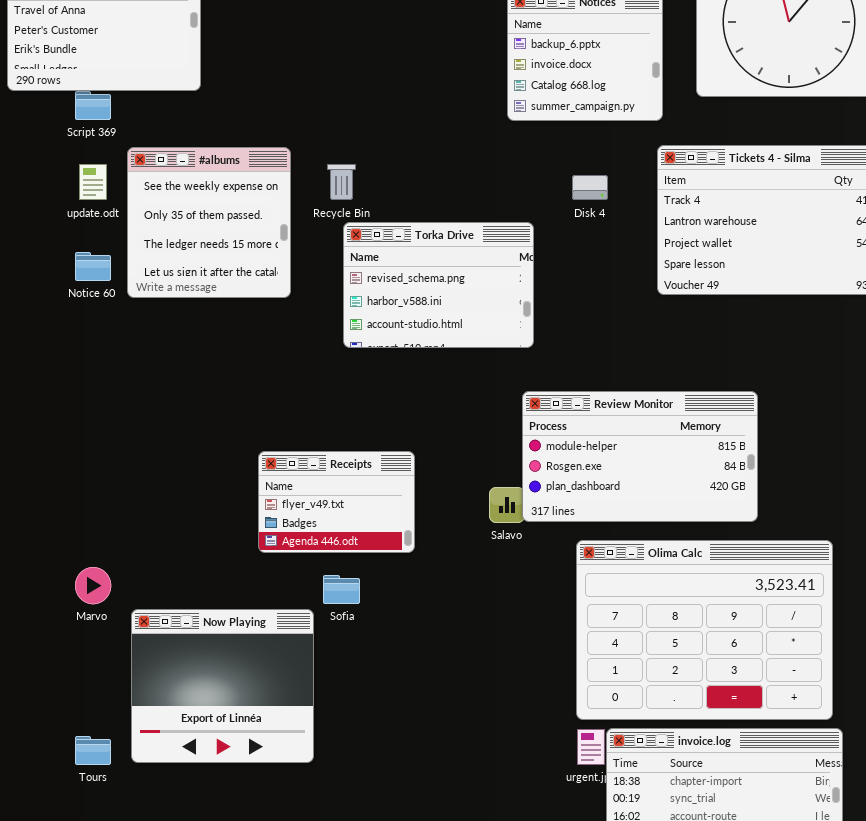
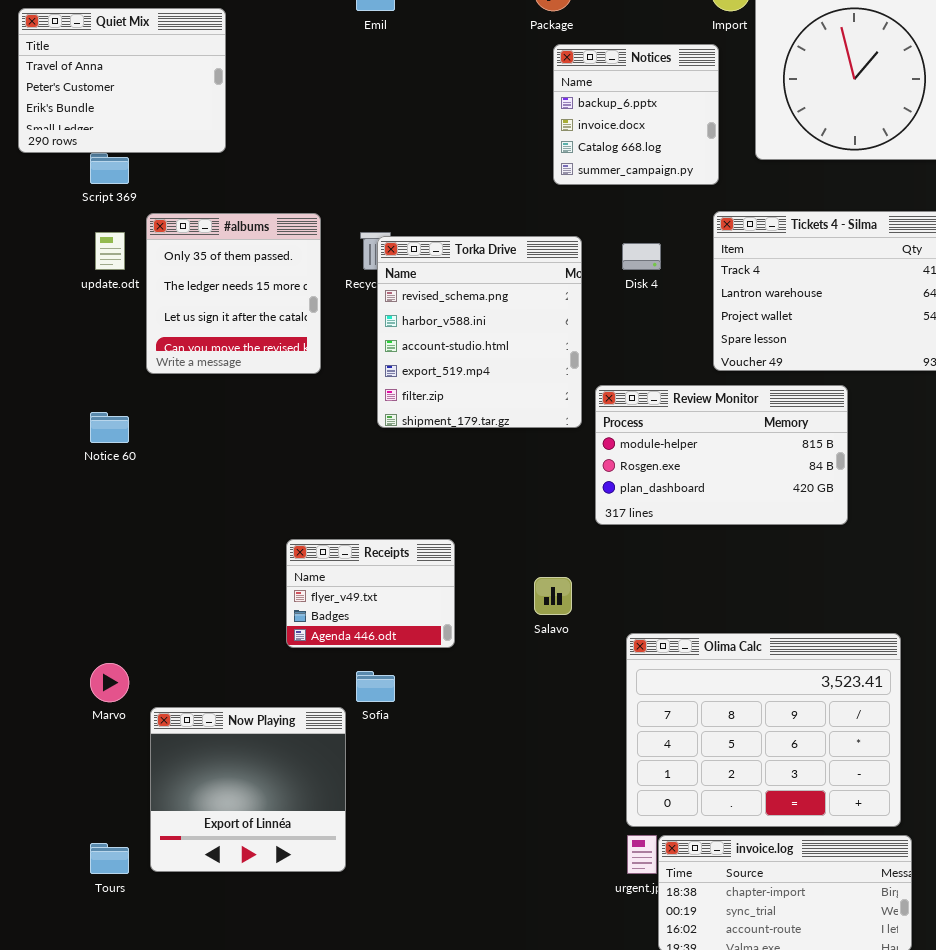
#albums: [127,147,291,298] -> [146,213,321,374], scrolled down 1 row
Torka Drive: [343,222,534,348] -> [377,236,582,428], resized
Notice 60: [75,252,111,281] -> [90,412,129,443], moved
Review Monitor: [522,391,758,522] -> [595,385,848,525], moved

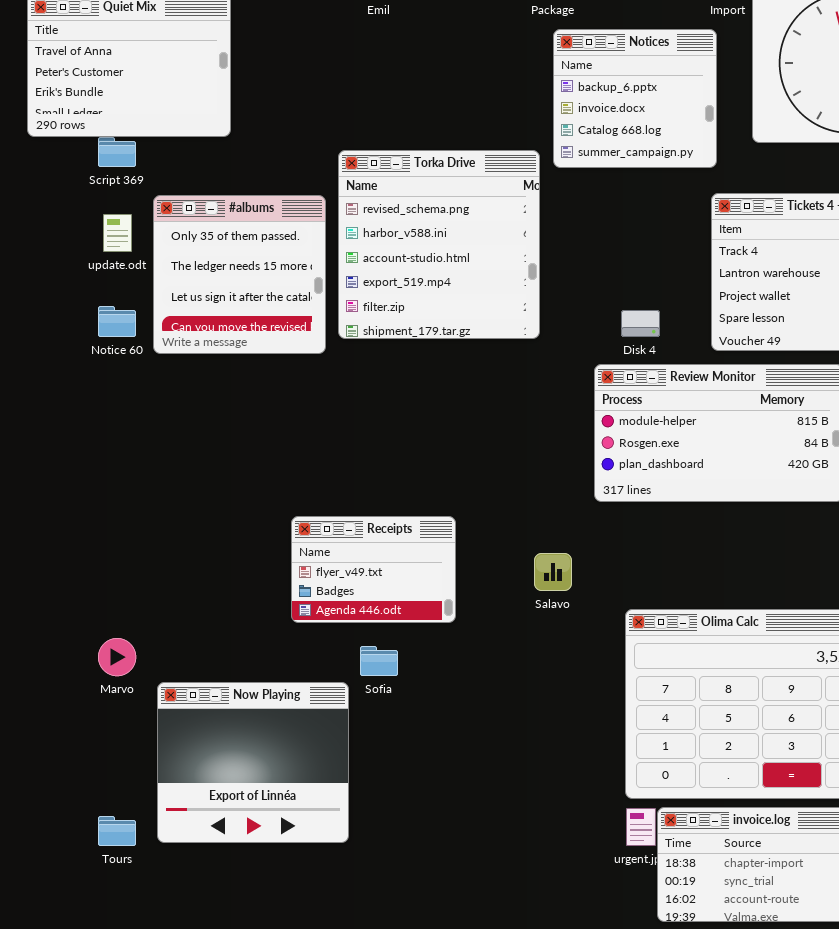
Torka Drive: [377,236,582,428] -> [338,150,540,339], moved
Disk 4: [622,243,661,270] -> [621,310,660,337], moved
Notice 60: [90,412,129,443] -> [98,306,136,337], moved

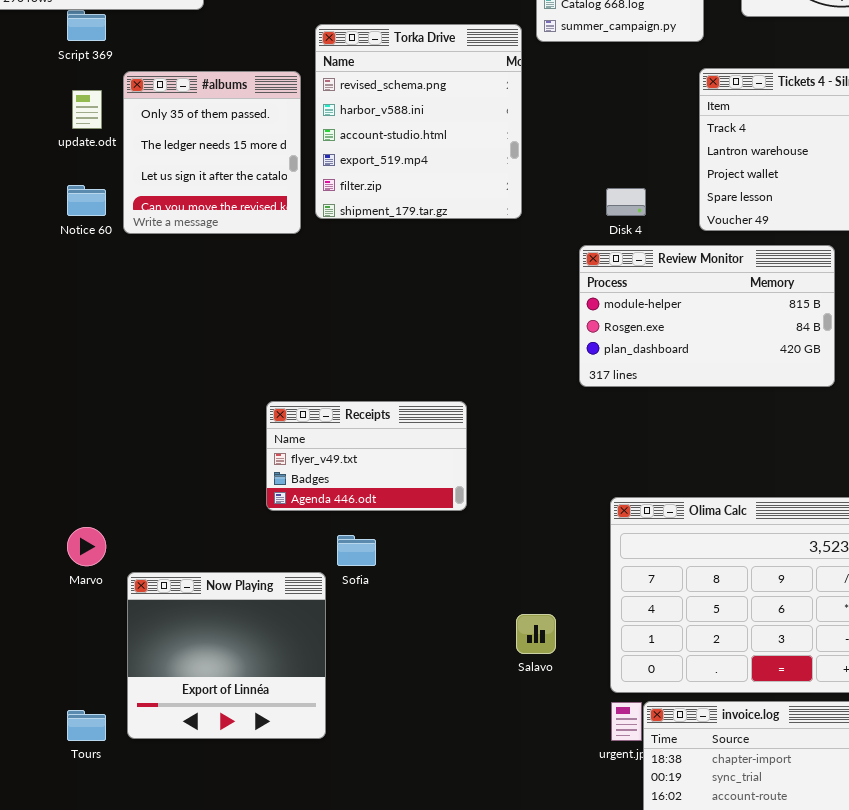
Receipts: [291,516,456,623] -> [266,401,467,511], resized
Salavo: [534,553,572,591] -> [516,614,556,654], moved

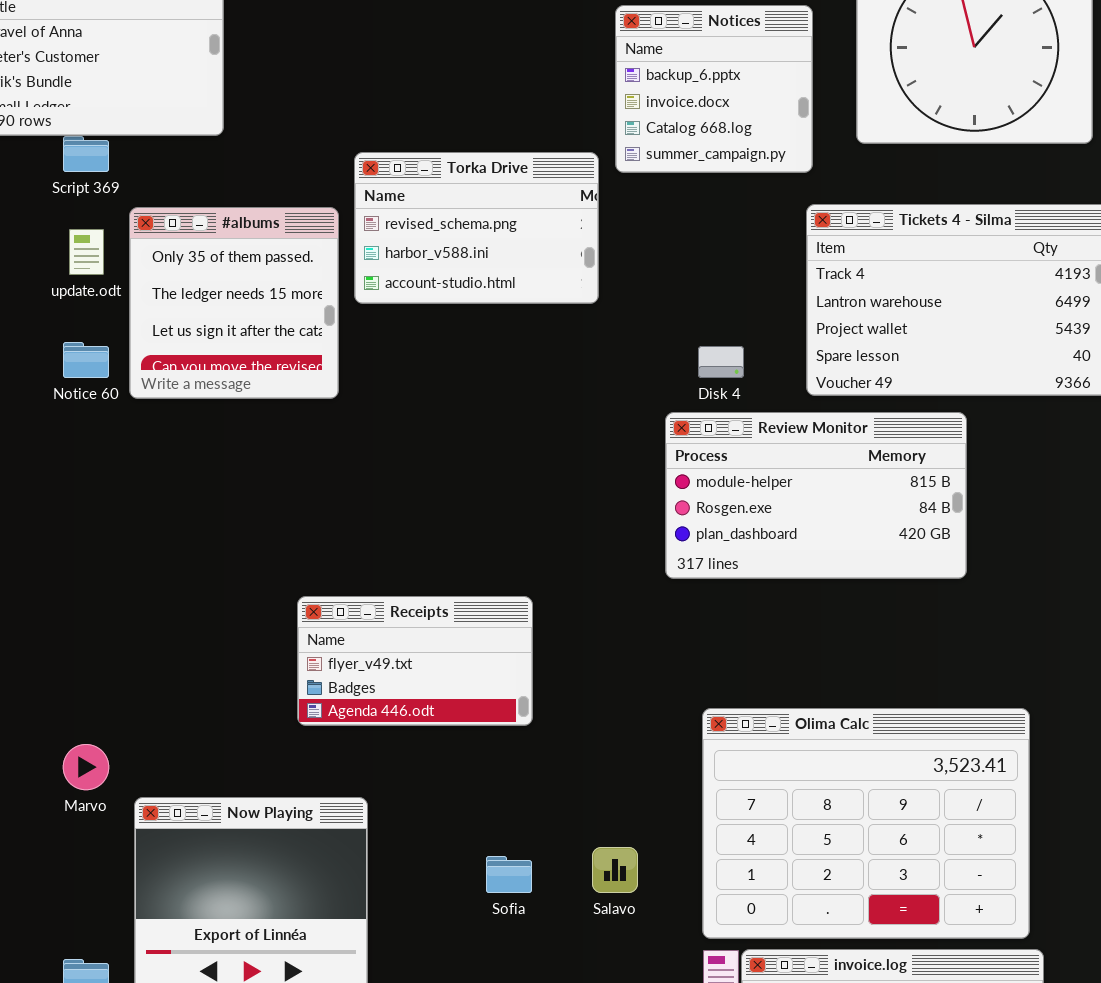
Torka Drive: [315,24,522,219] -> [354,152,599,304], resized
Sofia: [337,535,376,566] -> [486,856,532,893], moved

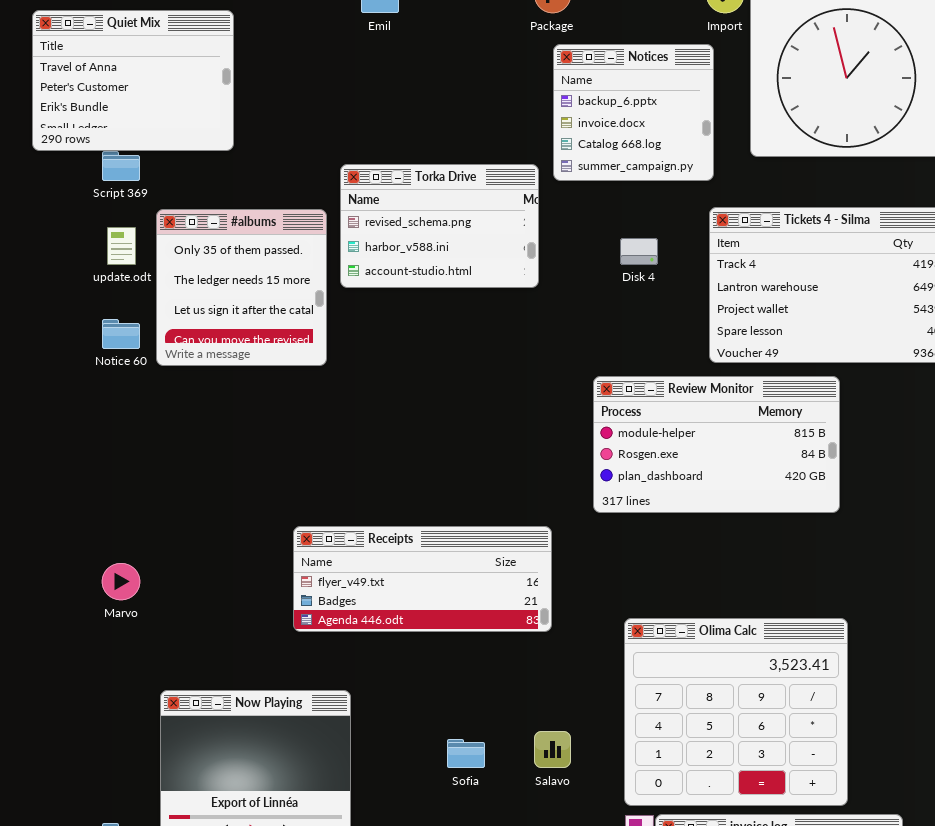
Disk 4: [698,346,744,378] -> [620,238,658,265], moved
Receipts: [297,596,533,726] -> [293,526,552,632], resized
Olima Calc: [702,708,1030,939] -> [624,618,848,806], resized
Marvo: [63,744,109,790] -> [102,563,140,600], moved

